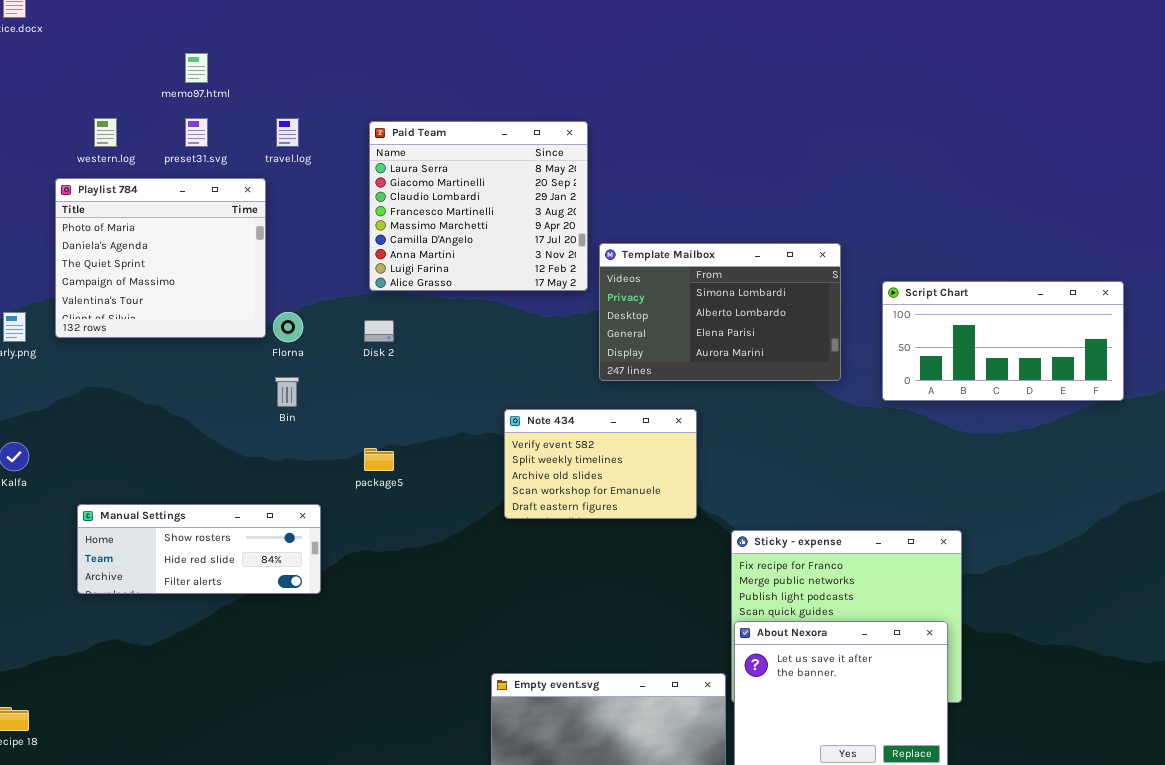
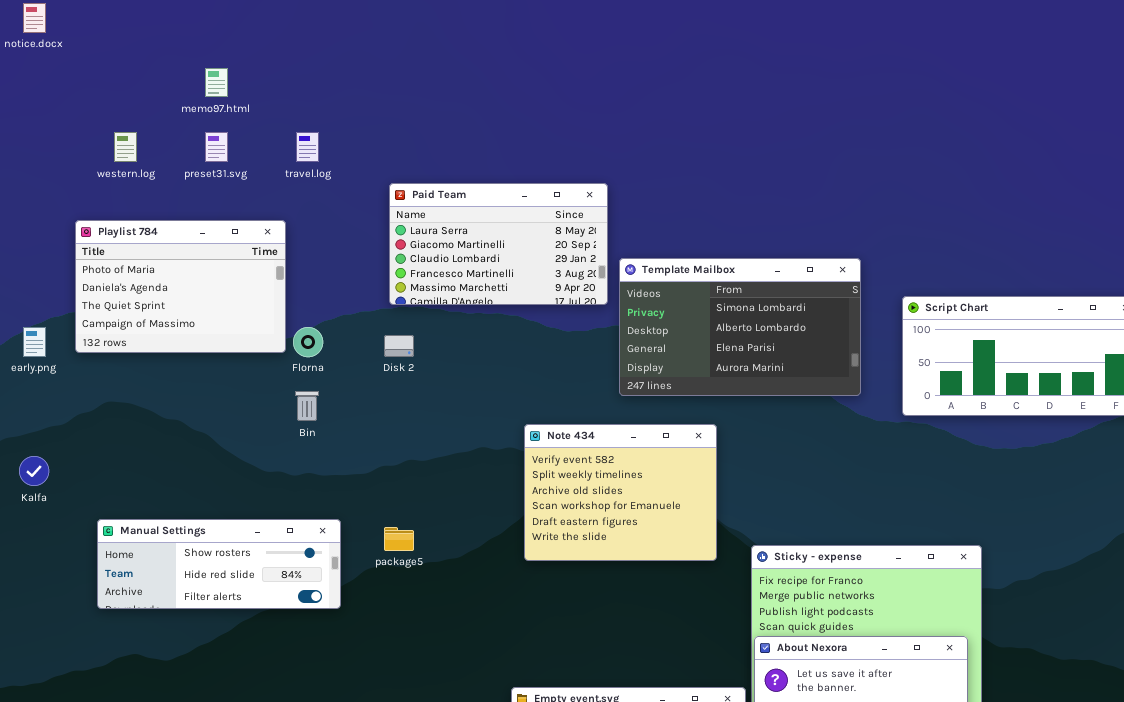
Paid Team: [369,121,588,291] -> [389,183,608,305], resized
Playlist 784: [55,178,266,338] -> [75,220,286,353], resized
Note 434: [504,409,697,519] -> [524,424,717,561], resized
package5: [364,448,394,471] -> [384,527,414,551], moved

